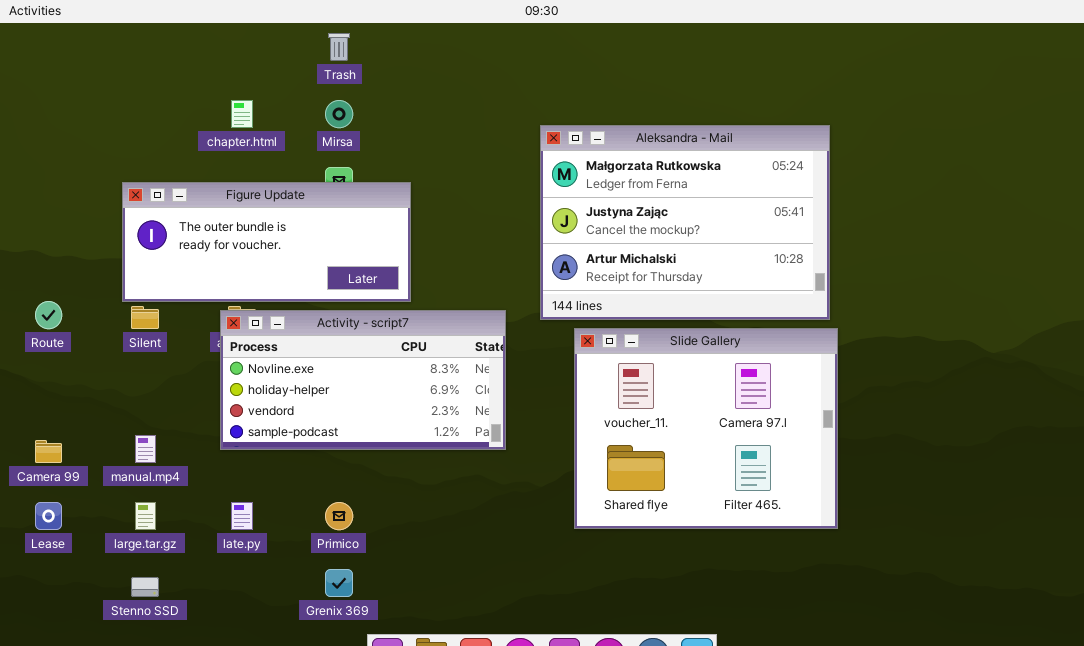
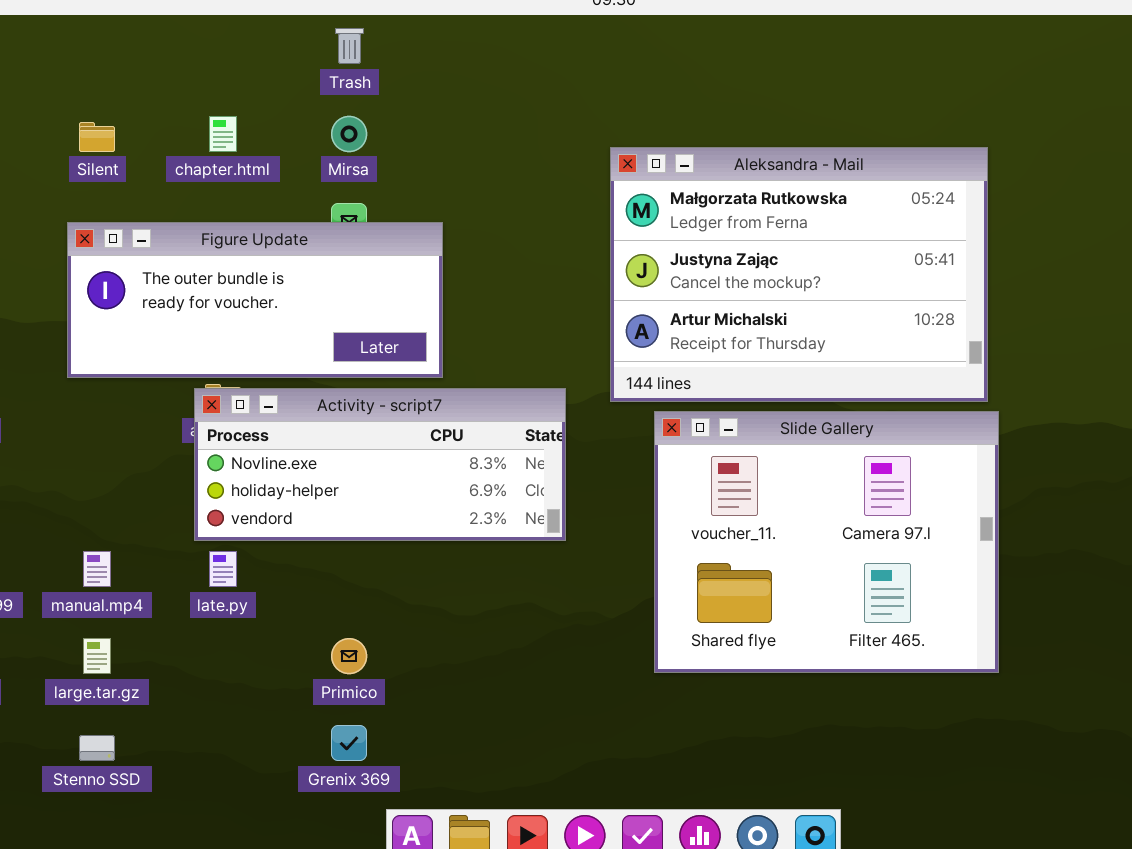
Silent: [131,306,159,329] -> [79,122,115,152], moved
Activity - script7: [220,310,506,450] -> [194,388,566,541], resized
late.py: [231,502,253,530] -> [209,551,237,587], moved

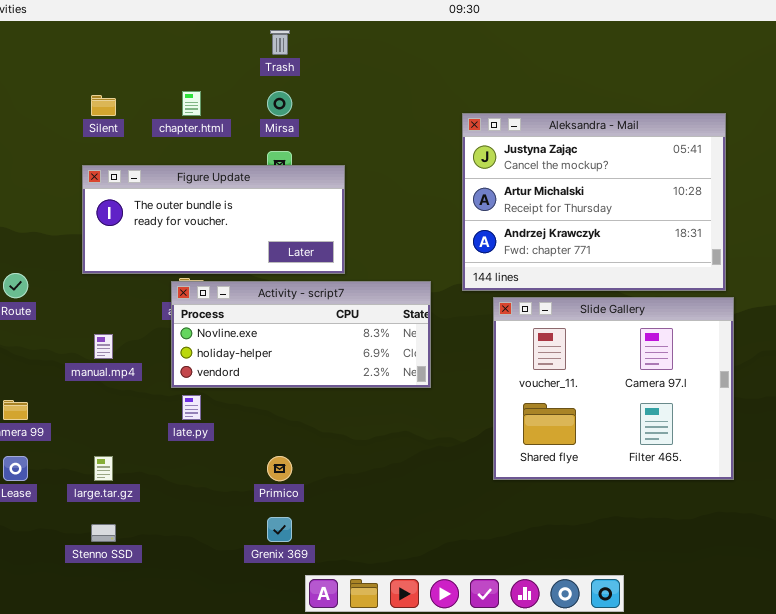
Aleksandra - Mail: [610,147,988,402] -> [462,113,726,291], scrolled down 1 row
manual.mp4: [83,551,111,587] -> [94,334,113,359], moved

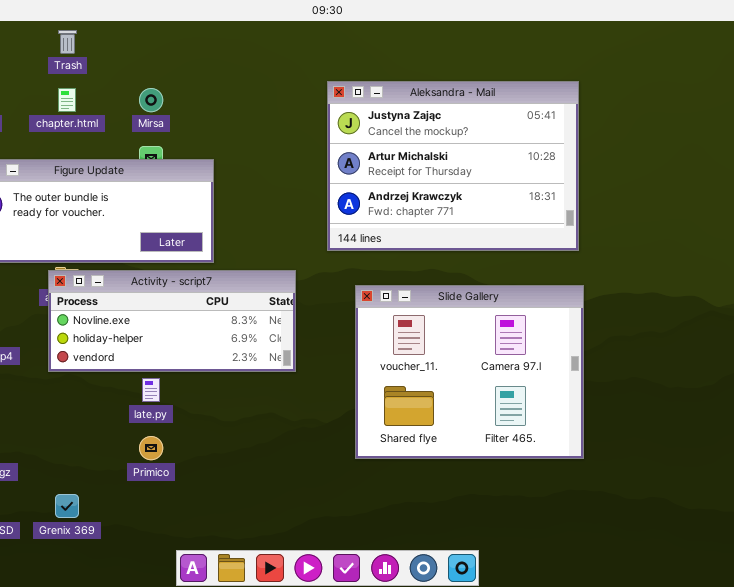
Trash: [270,30,290,55] -> [58,30,77,54], moved
Aleksandra - Mail: [462,113,726,291] -> [327,81,579,251], moved
late.py: [182,395,201,420] -> [142,378,160,402], moved
Grenix 369: [267,517,292,542] -> [55,494,79,518], moved

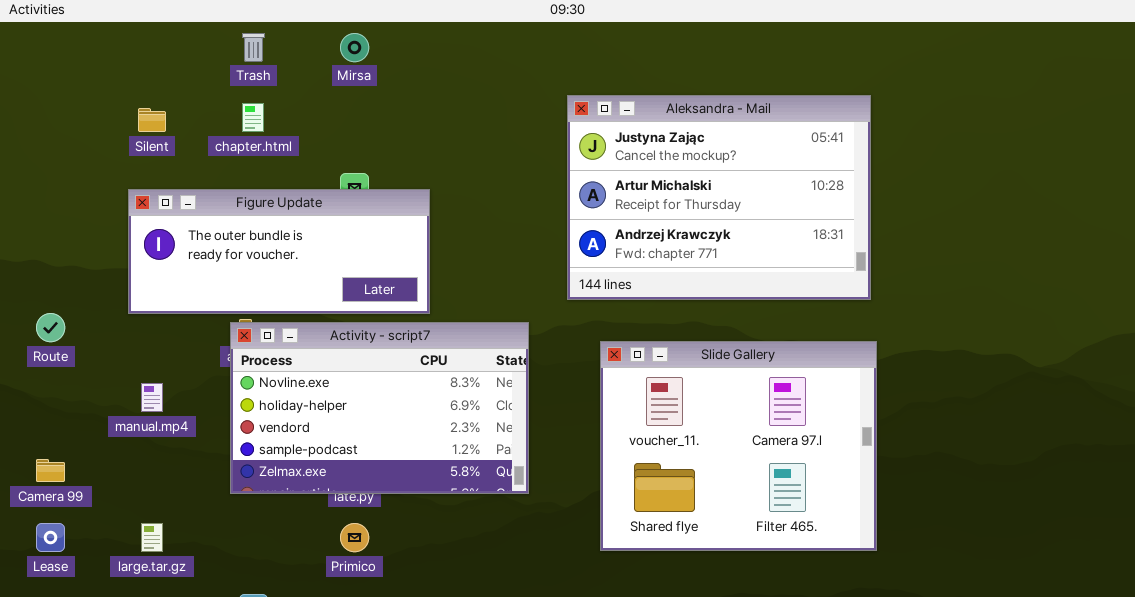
Mirsa: [139,88,163,112] -> [340,33,369,62], moved
Activity - script7: [48,270,296,372] -> [230,322,529,494], resized

